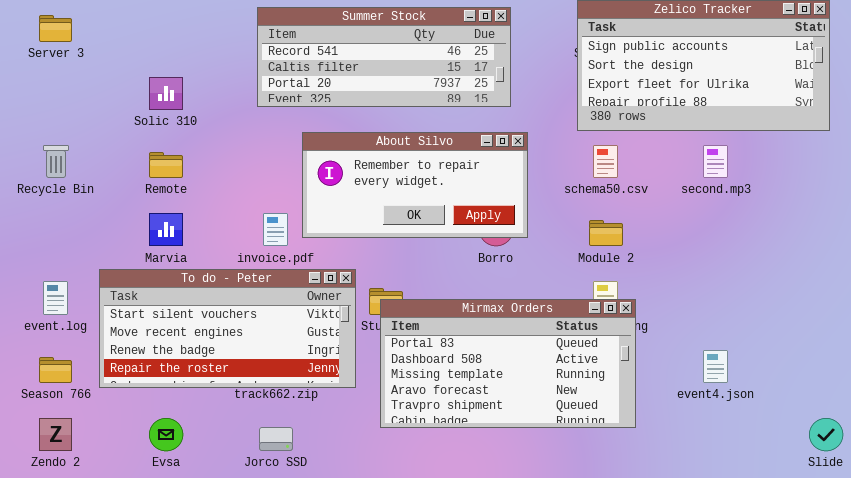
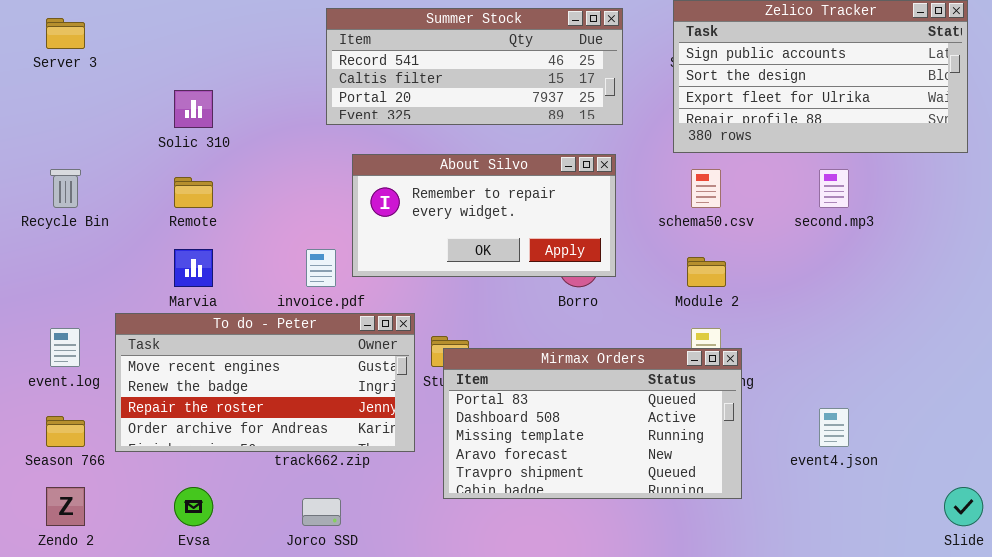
Summer Stock: [257,7,511,107] -> [326,8,623,125], moved
To do - Peter: [99,269,356,388] -> [115,313,415,452], scrolled down 1 row

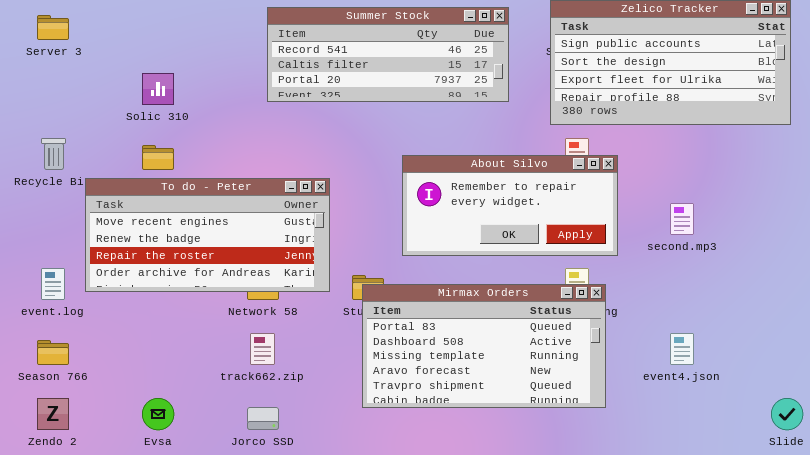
About Silvo: [352,154,616,277] -> [402,155,618,256], moved
second.mp3: [819,169,849,208] -> [670,203,694,235], moved
To do - Peter: [115,313,415,452] -> [85,178,330,292], moved

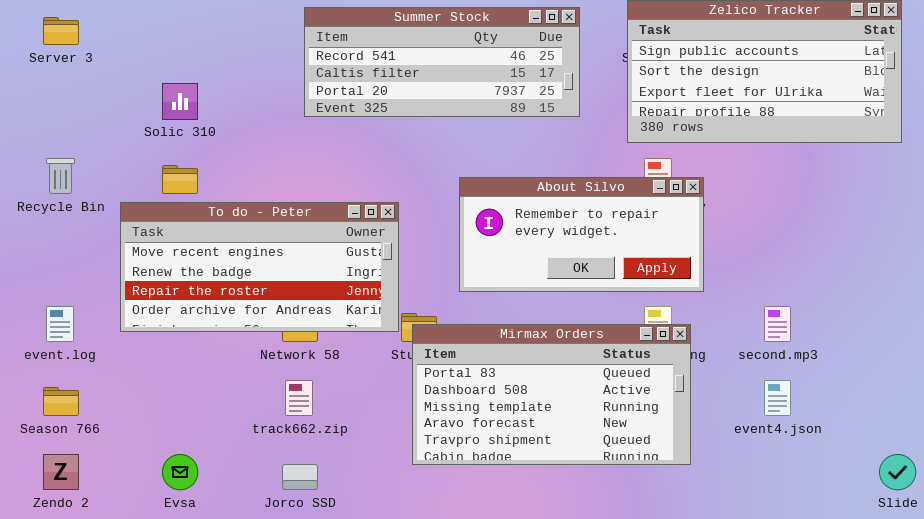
To do - Peter: [85,178,330,292] -> [120,202,399,332], moved
second.mp3: [670,203,694,235] -> [764,306,791,342], moved

